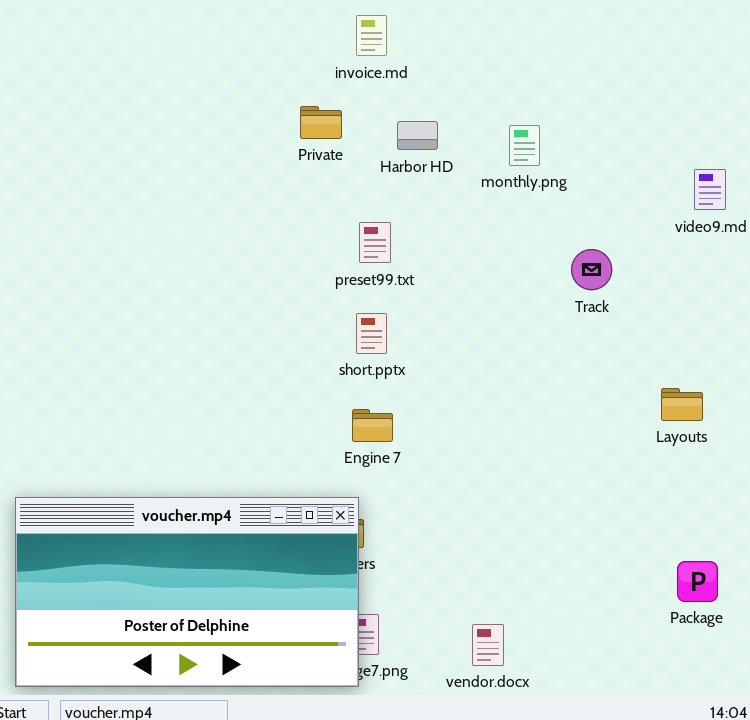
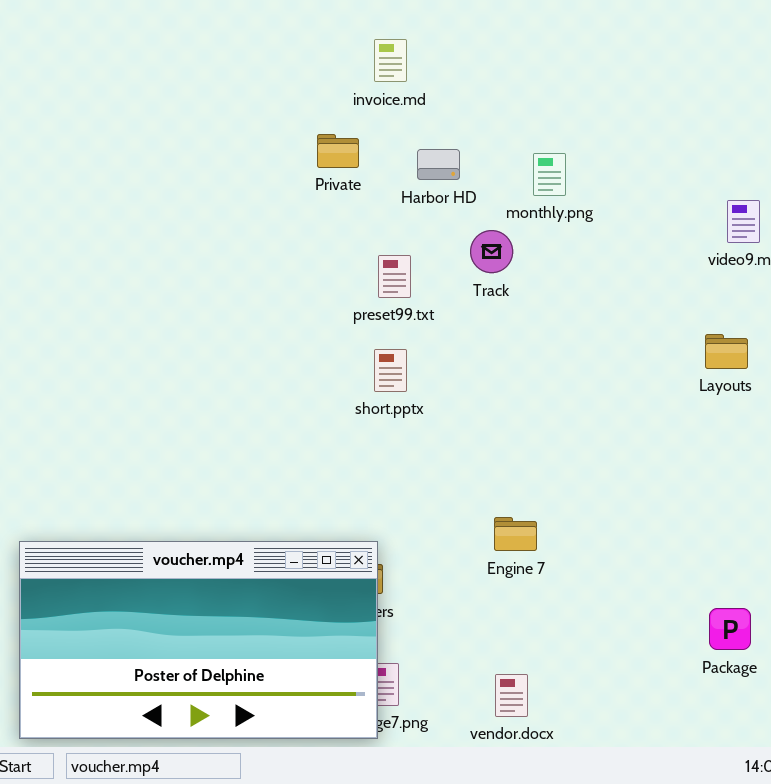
Track: [571,249,612,290] -> [470,230,513,273], moved
Layouts: [661,388,703,421] -> [705,334,748,369], moved
Engine 7: [352,409,393,442] -> [494,517,537,551], moved

